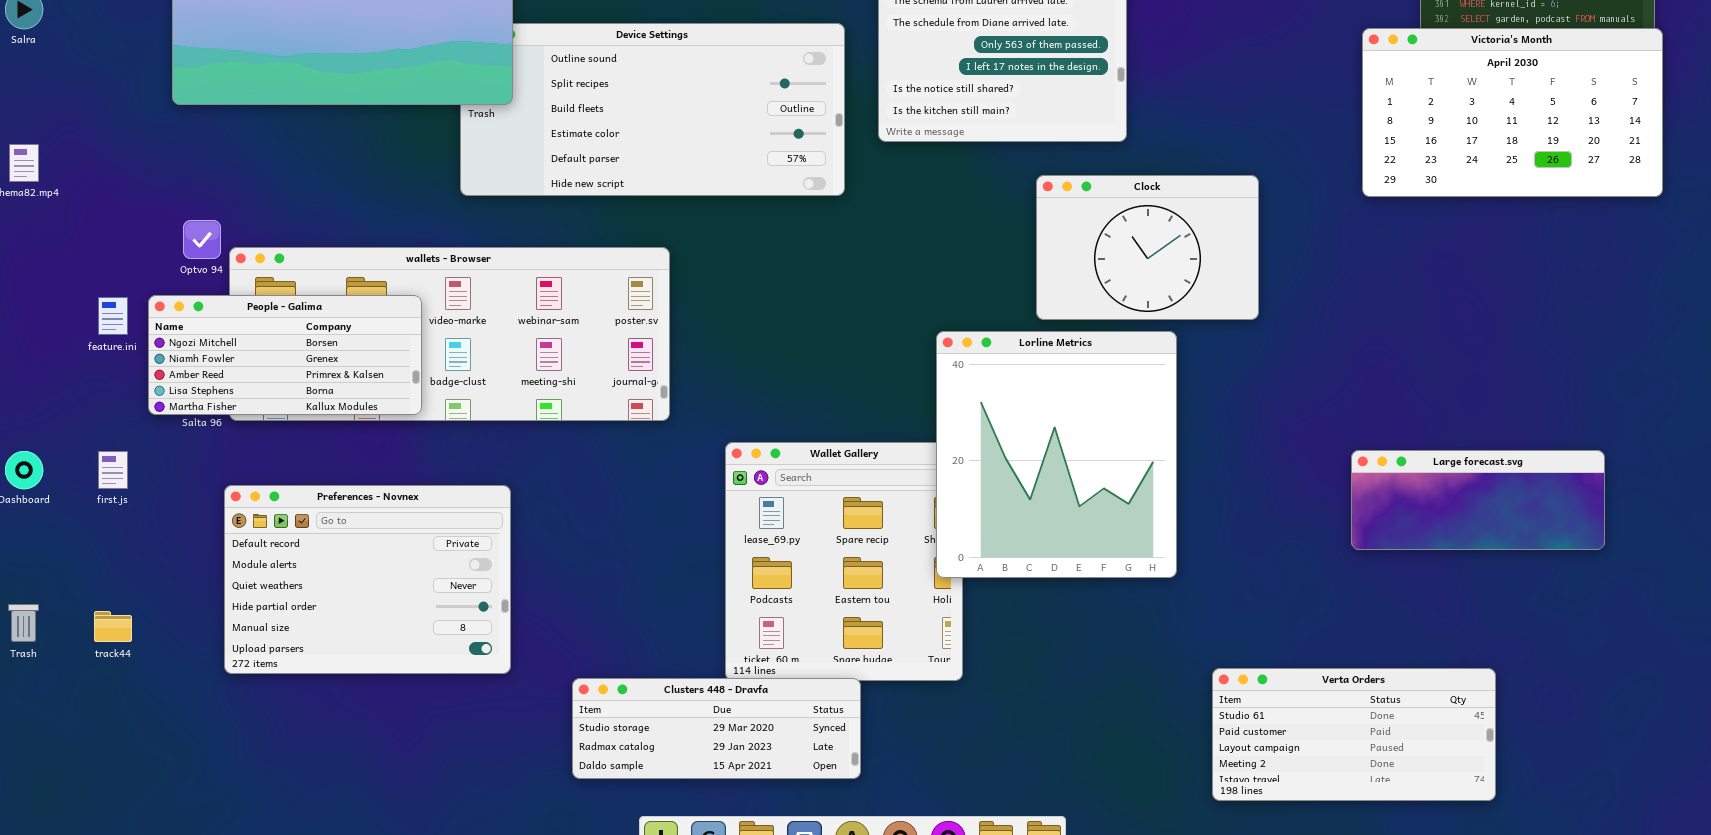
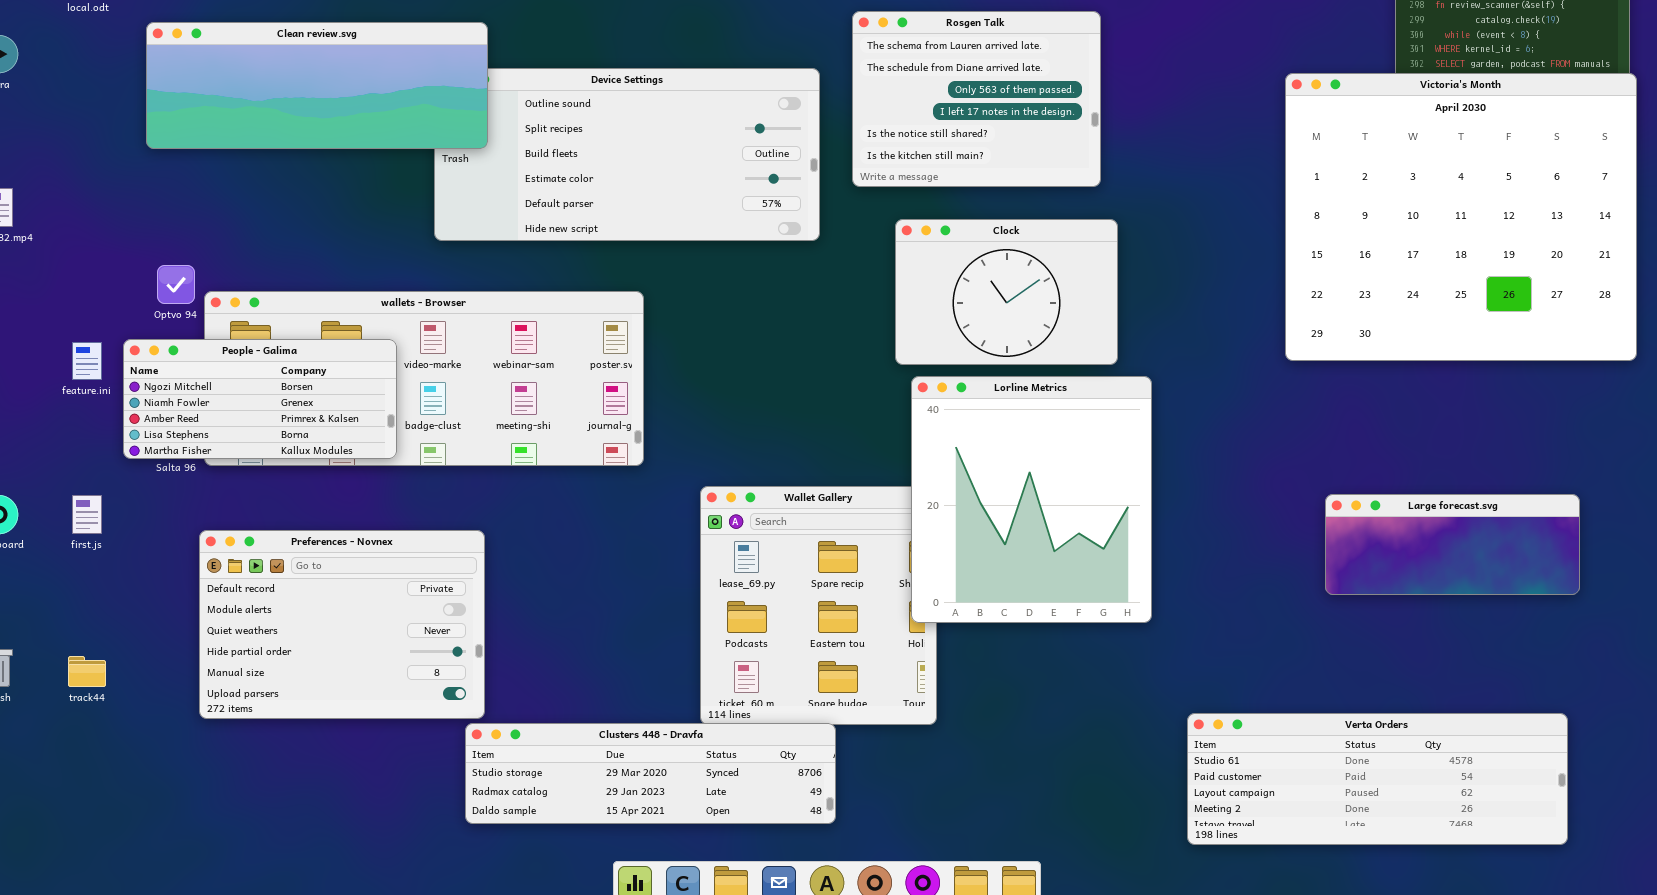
Victoria's Month: [1362,28,1663,197] -> [1285,73,1637,361], resized
Clock: [1036,175,1259,320] -> [895,219,1118,365], moved
Verta Orders: [1212,668,1496,801] -> [1187,713,1568,845], resized
Clusters 448 - Dravfa: [572,678,861,779] -> [465,723,836,824], resized

